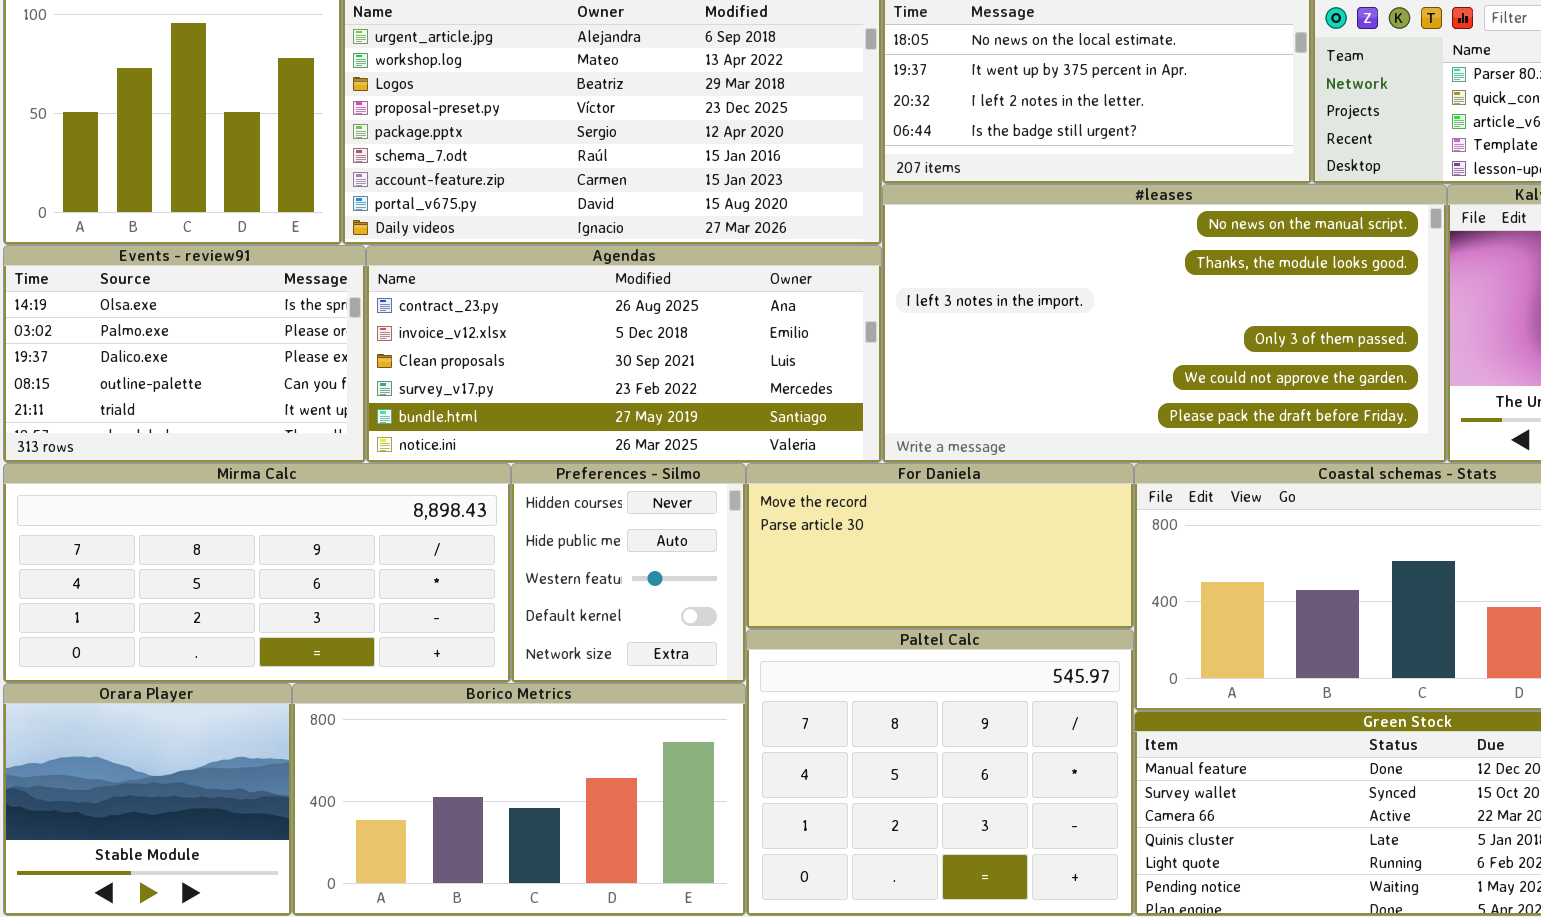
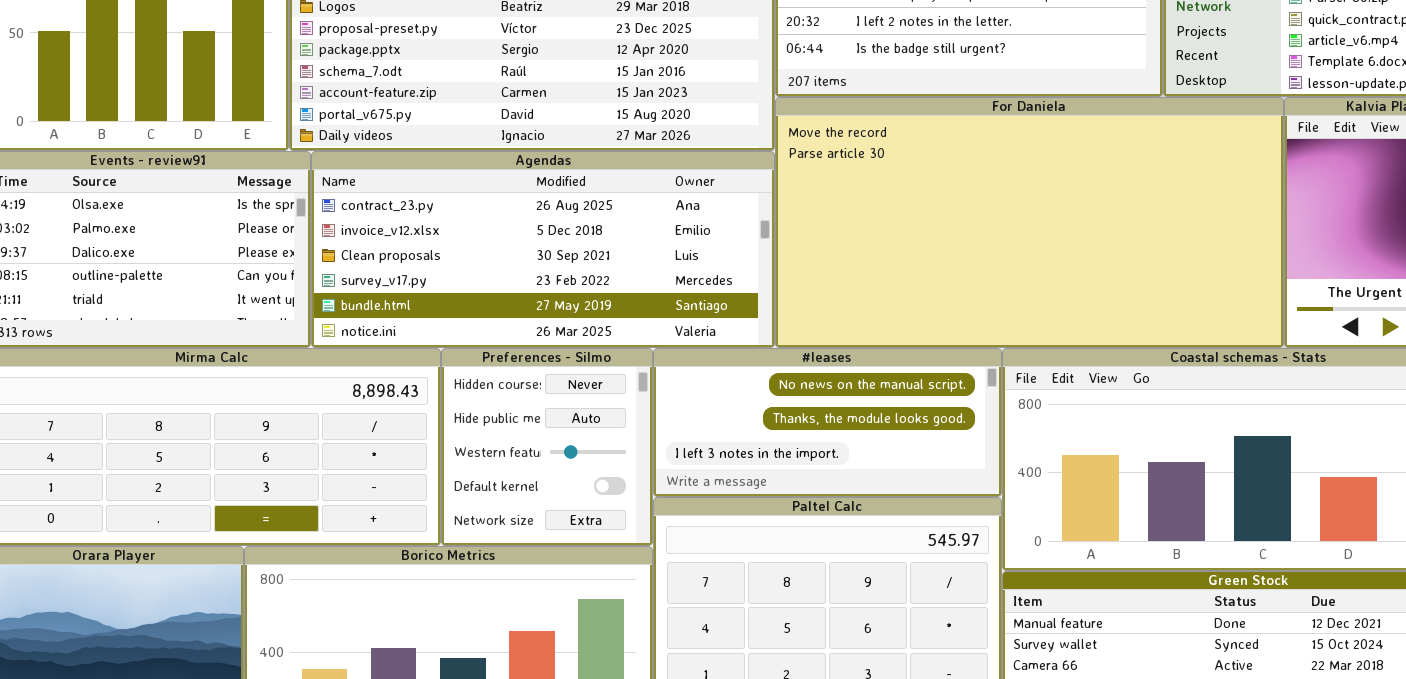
#leases: [882,184,1447,463] -> [653,348,1002,497], moved, resized
For Daniela: [746,463,1134,629] -> [775,97,1284,348], moved, resized

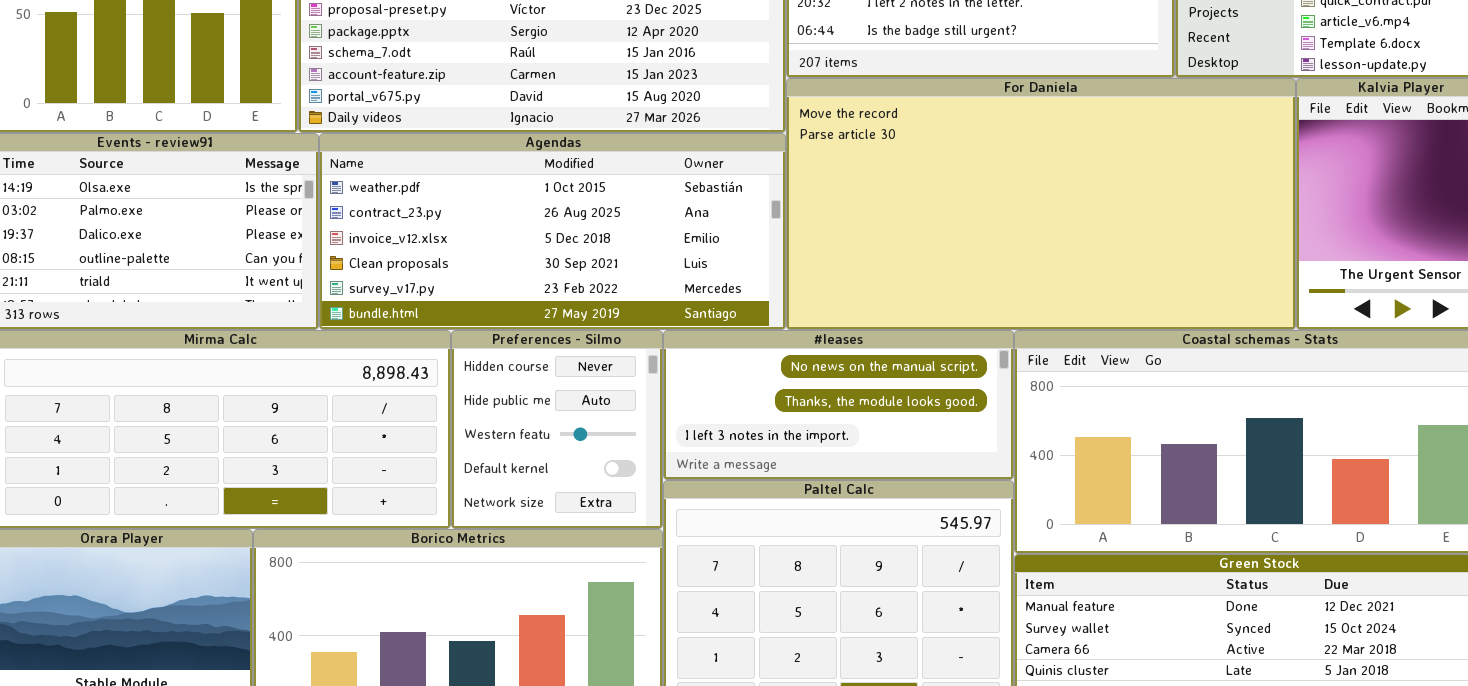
Agendas: [311,151,775,348] -> [319,133,786,330], scrolled up 1 row

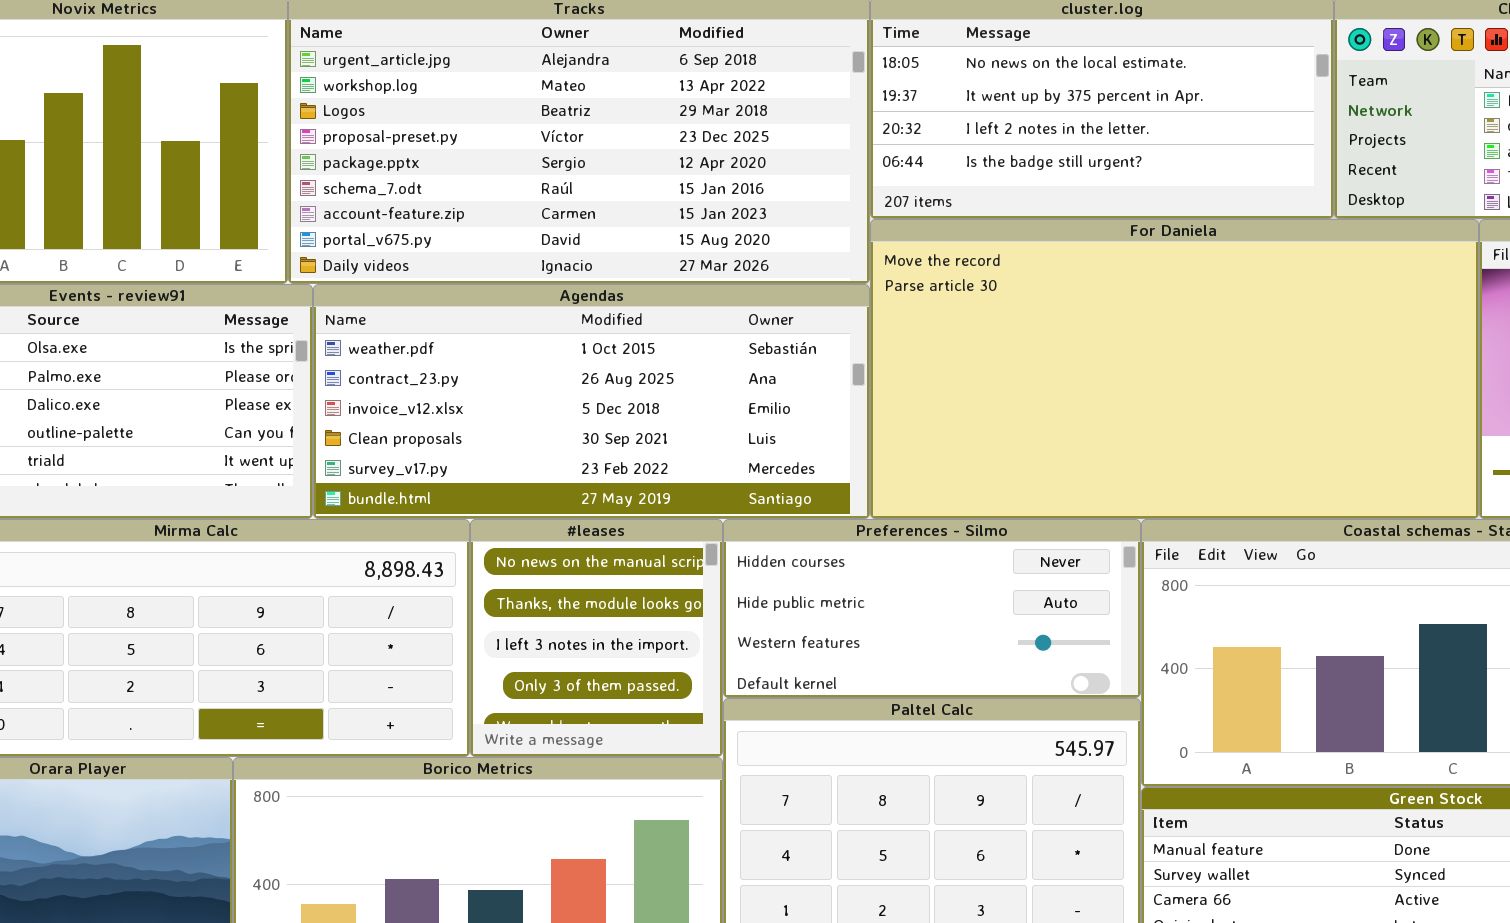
Preferences - Silmo: [451,330,663,529] -> [723,519,1141,698], moved, resized
#leases: [663,330,1014,480] -> [470,519,723,757], moved, resized

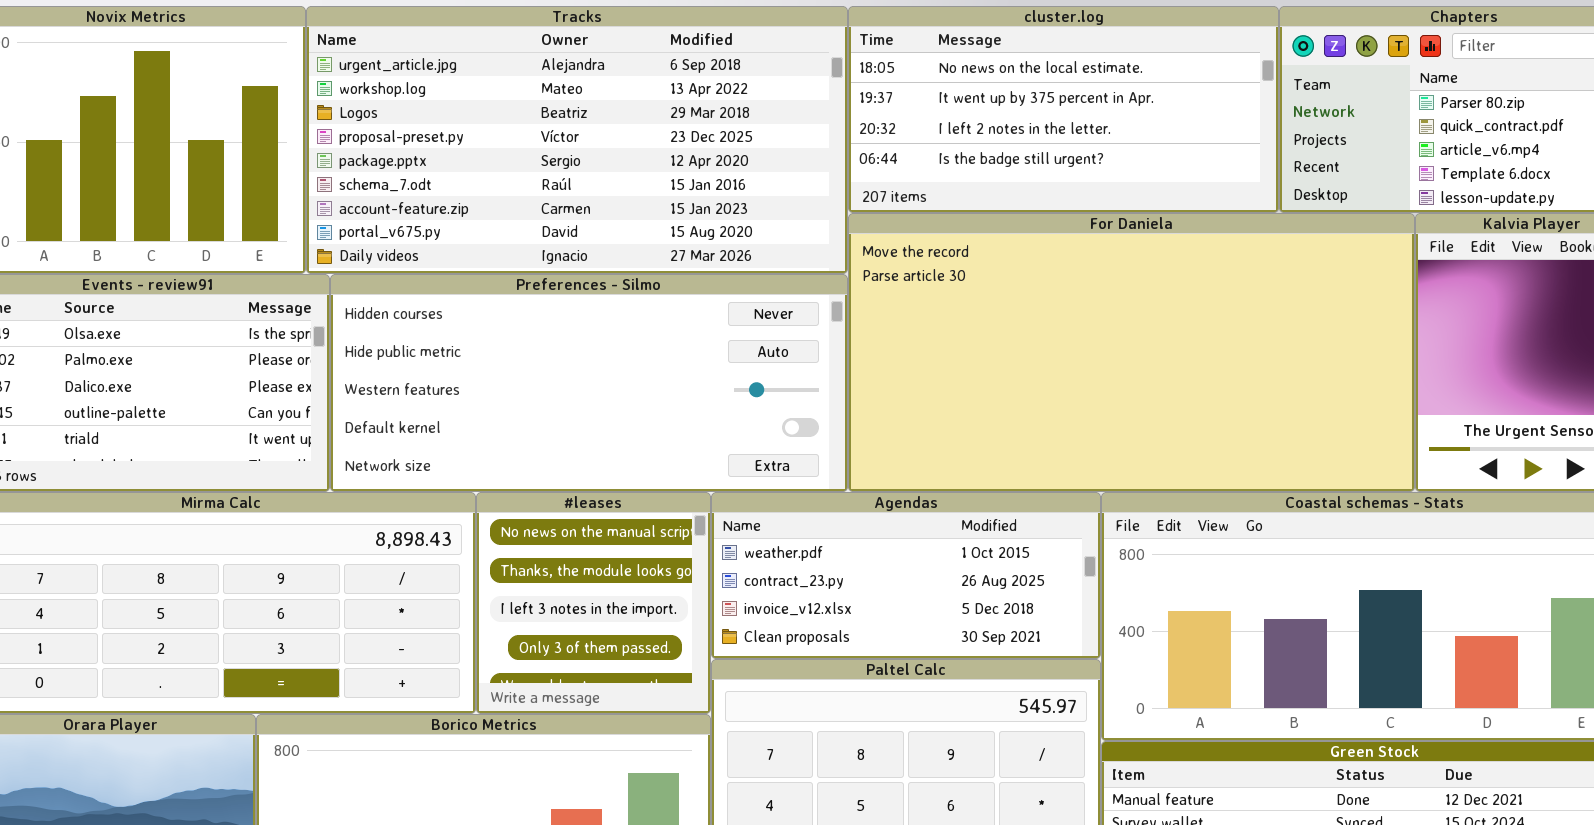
Agendas: [313,284,870,519] -> [711,492,1101,659], moved, resized
Preferences - Silmo: [723,519,1141,698] -> [330,274,848,492], moved, resized

